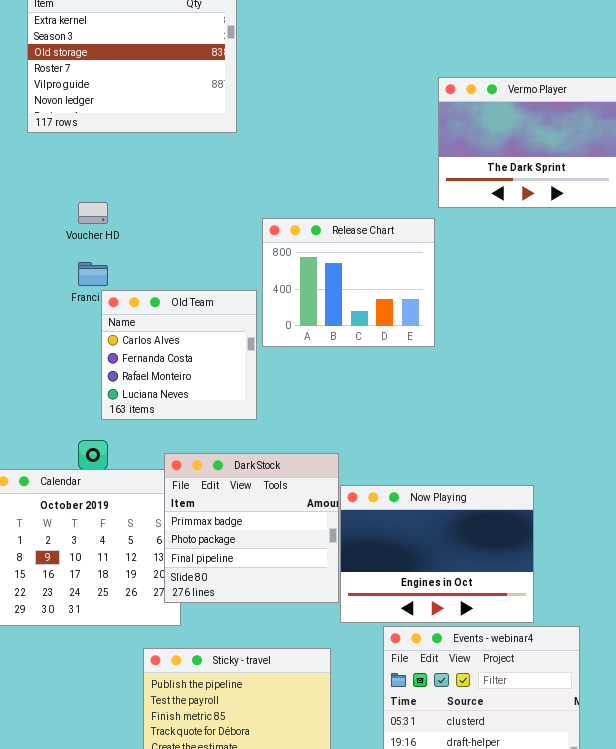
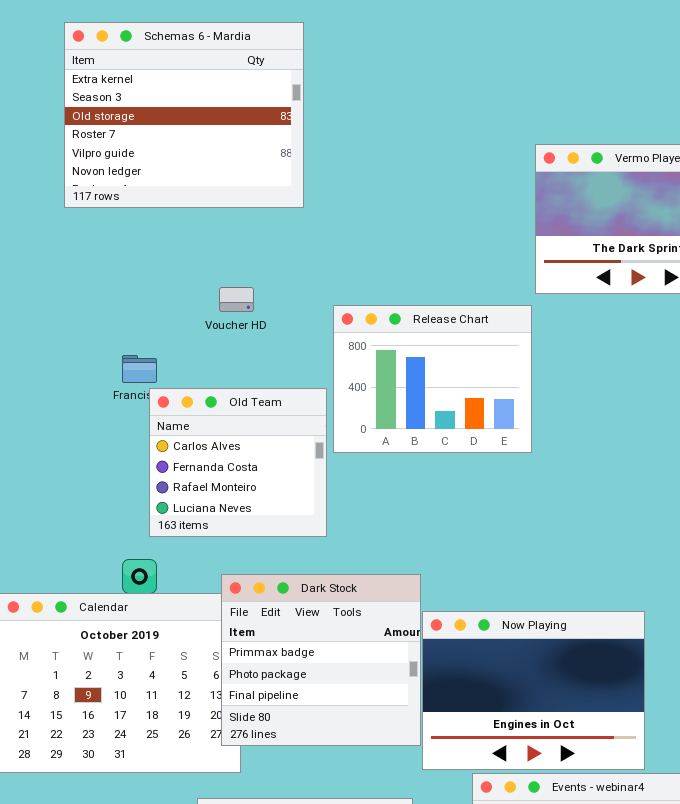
Voucher HD: [78,202,108,224] -> [219,287,254,312], moved

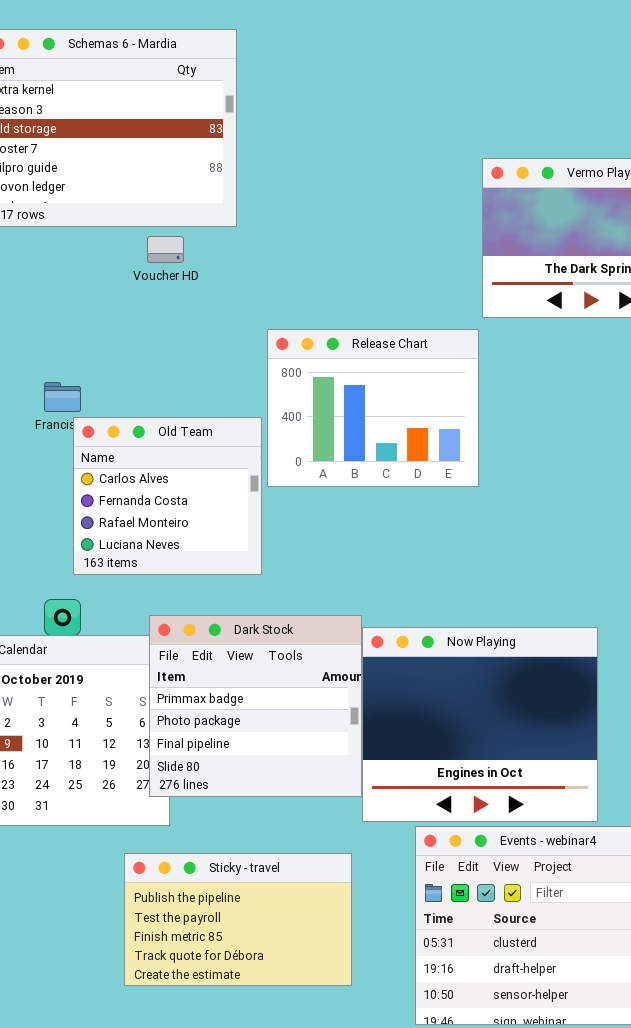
Voucher HD: [219,287,254,312] -> [147,236,184,263], moved
Now Playing: [422,611,645,770] -> [362,627,598,822], resized

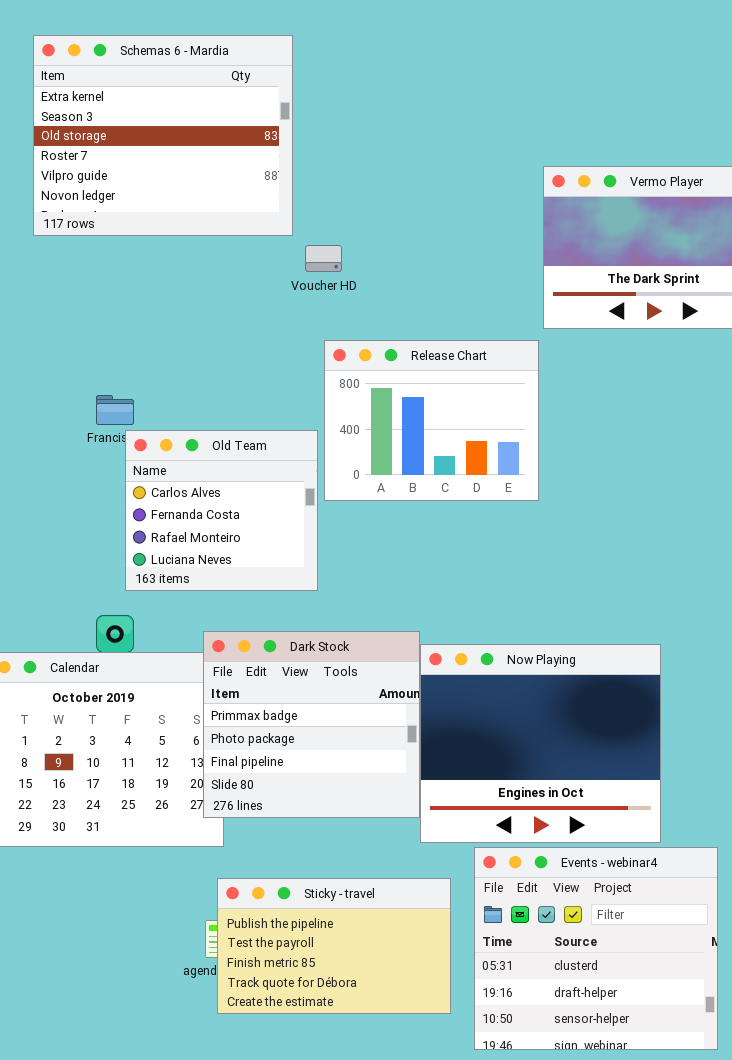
Voucher HD: [147,236,184,263] -> [305,245,342,272], moved
Sticky - travel: [124,853,352,986] -> [217,878,451,1014], moved

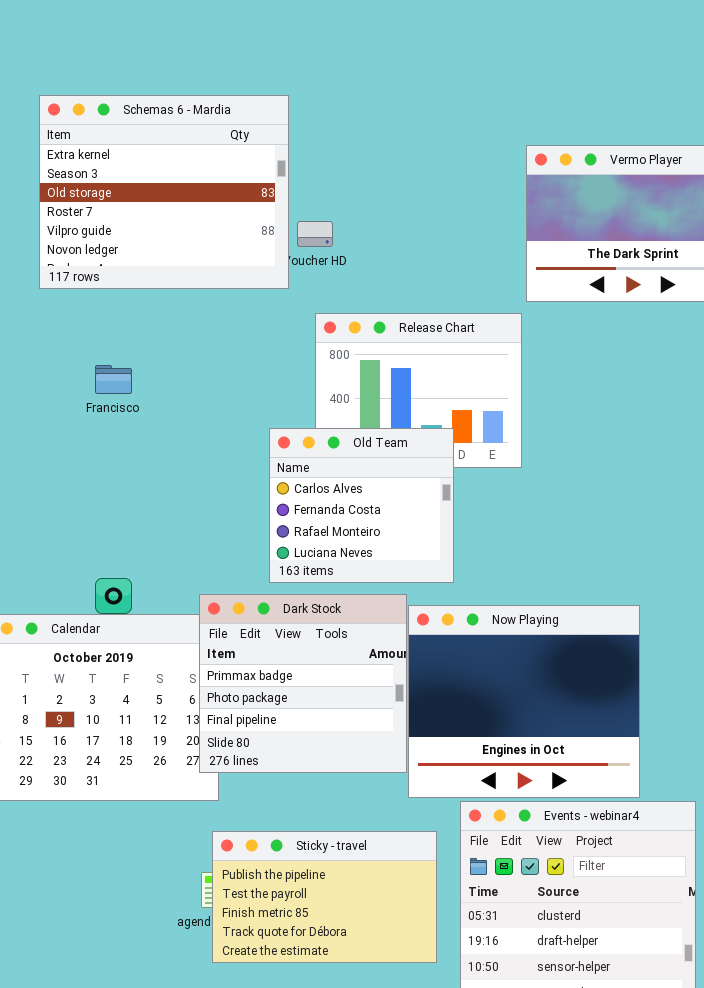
Schemas 6 - Mardia: [33,35,293,236] -> [39,95,289,289], moved
Old Team: [125,430,318,591] -> [269,428,454,583], moved

